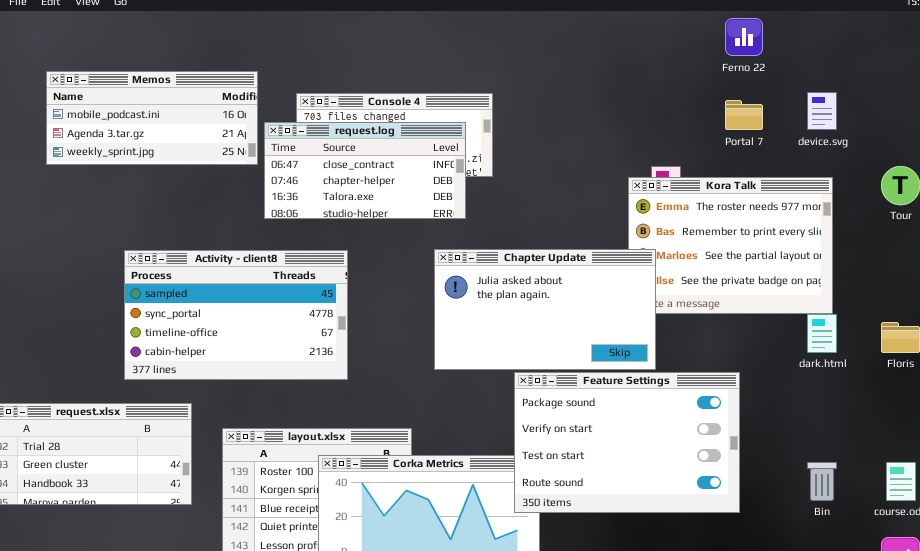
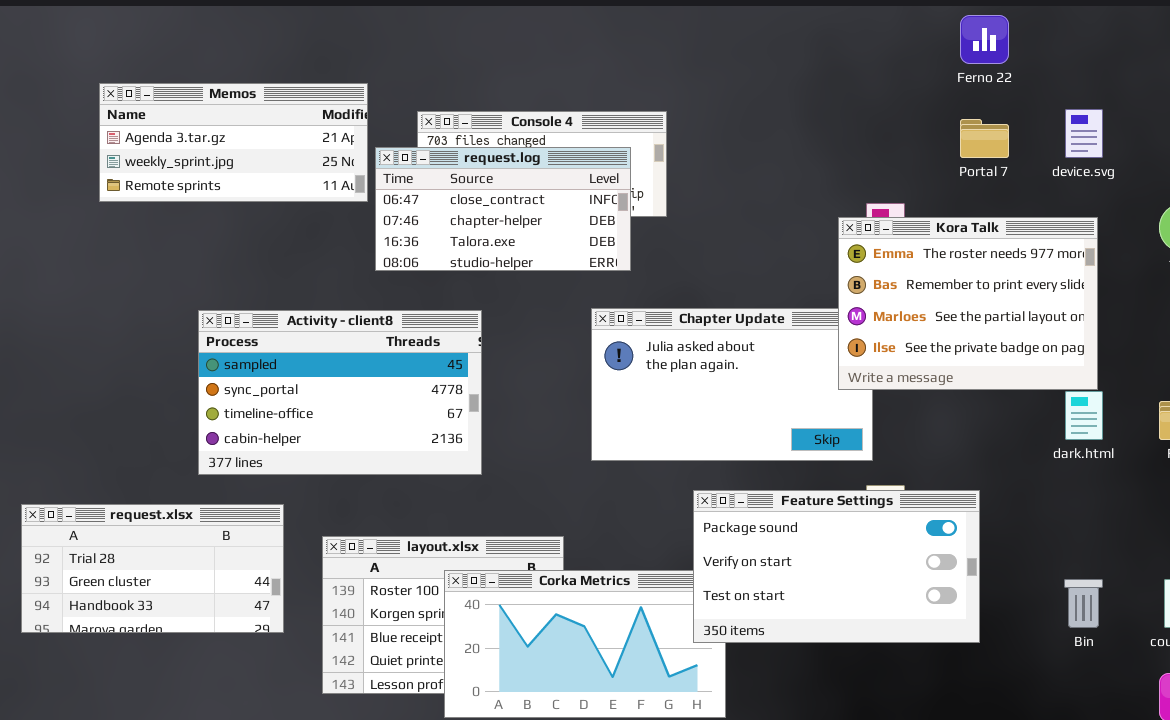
Memos: [46,71,258,165] -> [99,83,368,202], scrolled down 1 row
Kora Talk: [628,177,833,314] -> [838,217,1098,390], raised
Feature Settings: [514,372,740,513] -> [693,490,980,643], resized

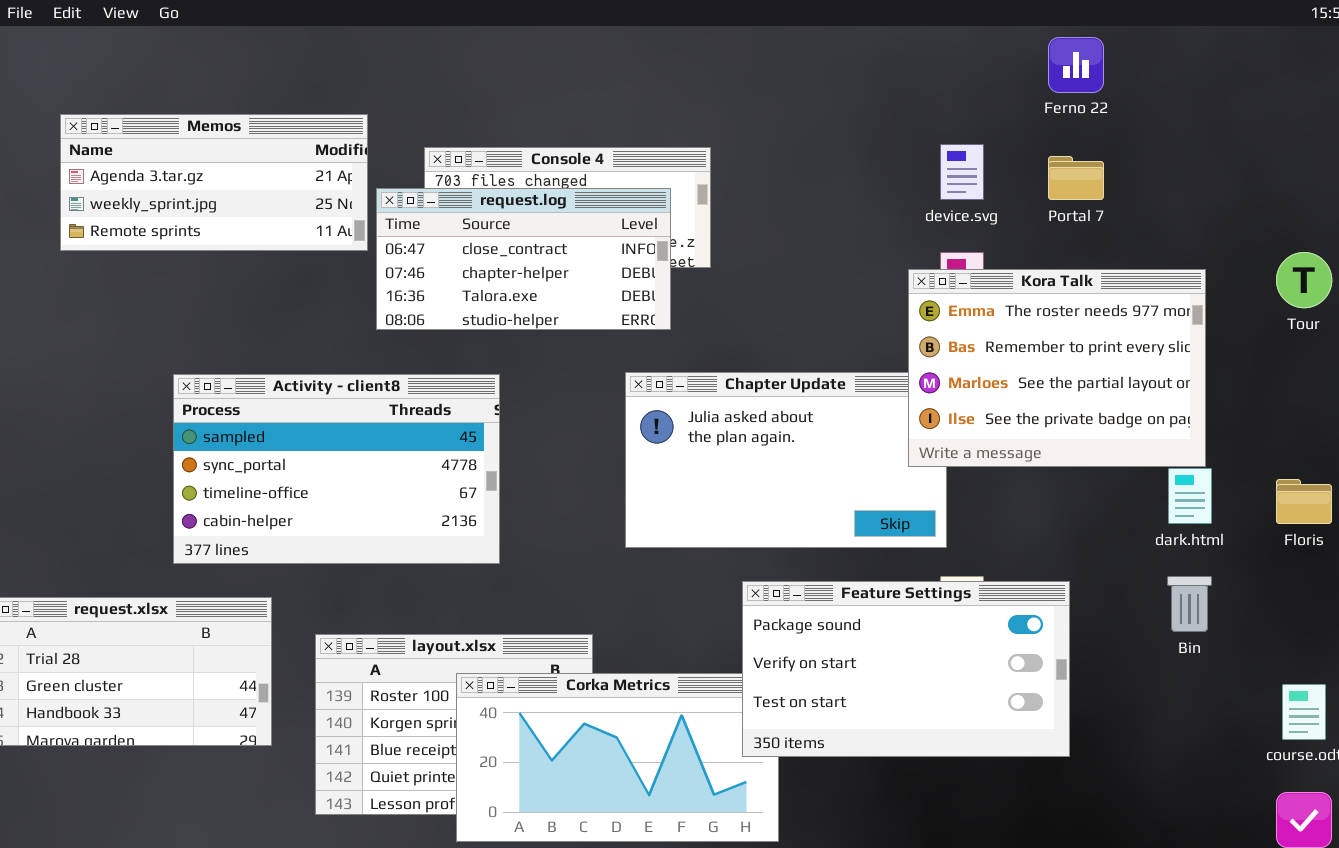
device.svg: [1065,109,1103,158] -> [940,144,984,200], moved
Bin: [1064,579,1103,628] -> [1167,576,1212,632], moved

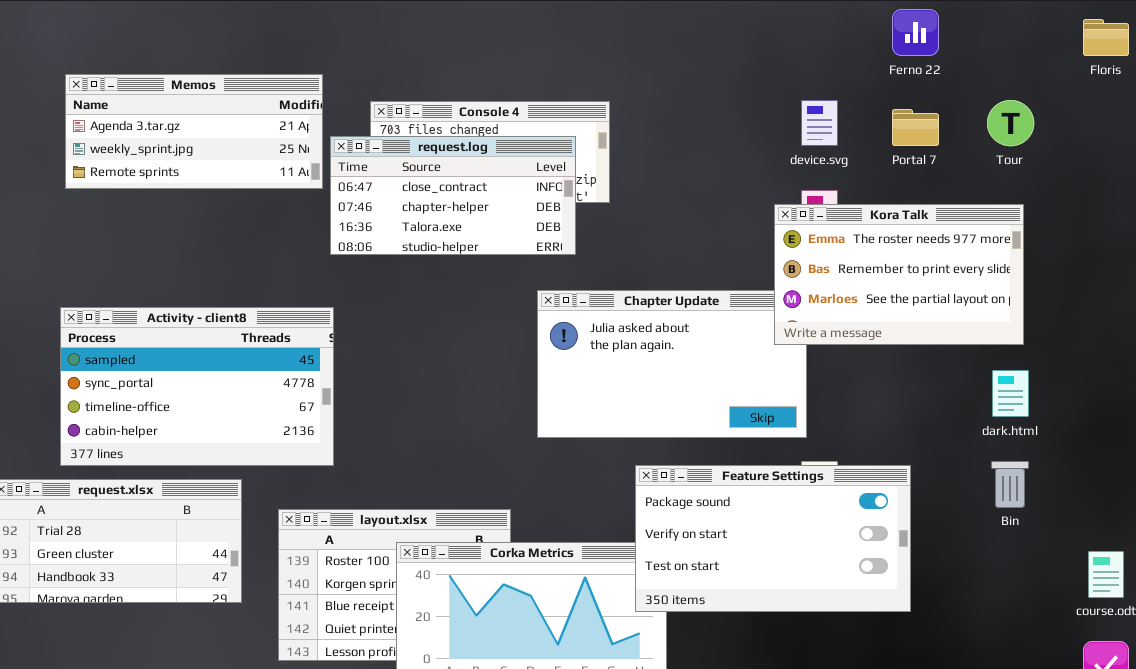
Tour: [1276,252,1332,308] -> [987,100,1034,146], moved
Kora Talk: [908,269,1206,467] -> [774,204,1024,345], resized
Activity - client8: [173,374,500,564] -> [60,307,334,466], moved
Floris: [1276,479,1332,524] -> [1083,19,1129,56], moved

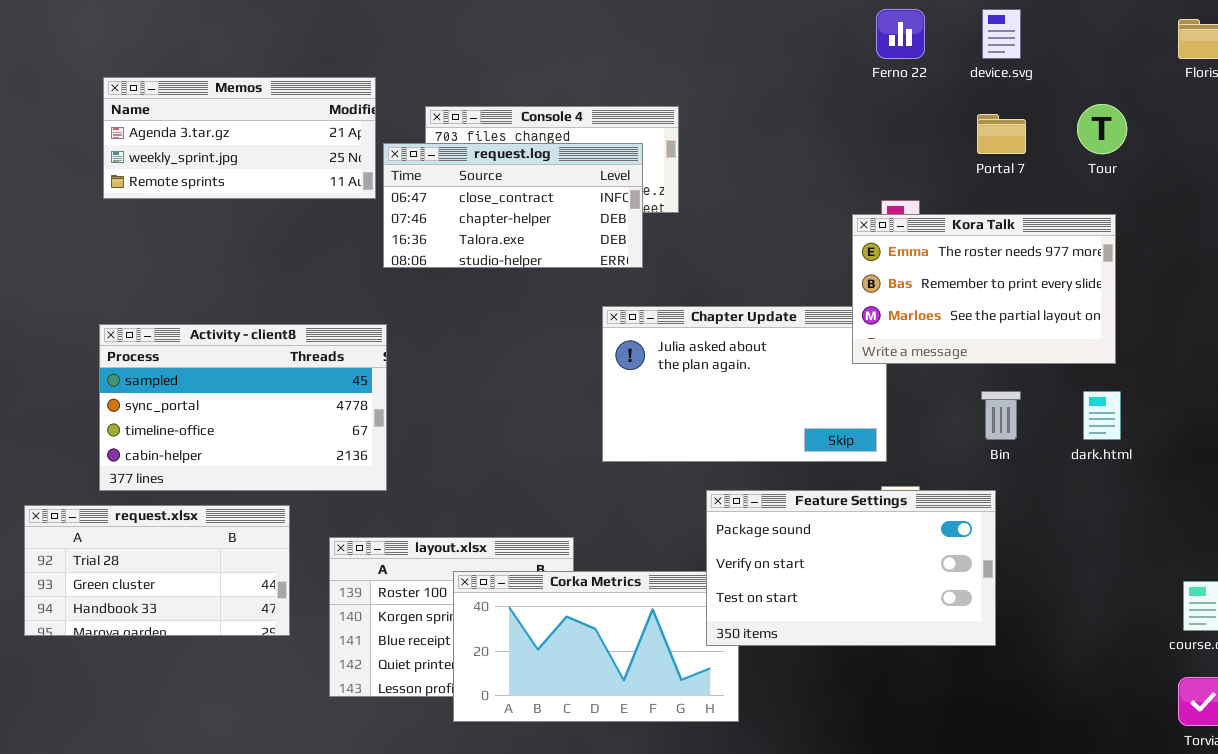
Ferno 22: [892,9,939,56] -> [876,9,925,59], moved
device.svg: [801,100,838,146] -> [982,9,1021,59], moved
Bin: [991,461,1029,508] -> [981,391,1021,440], moved

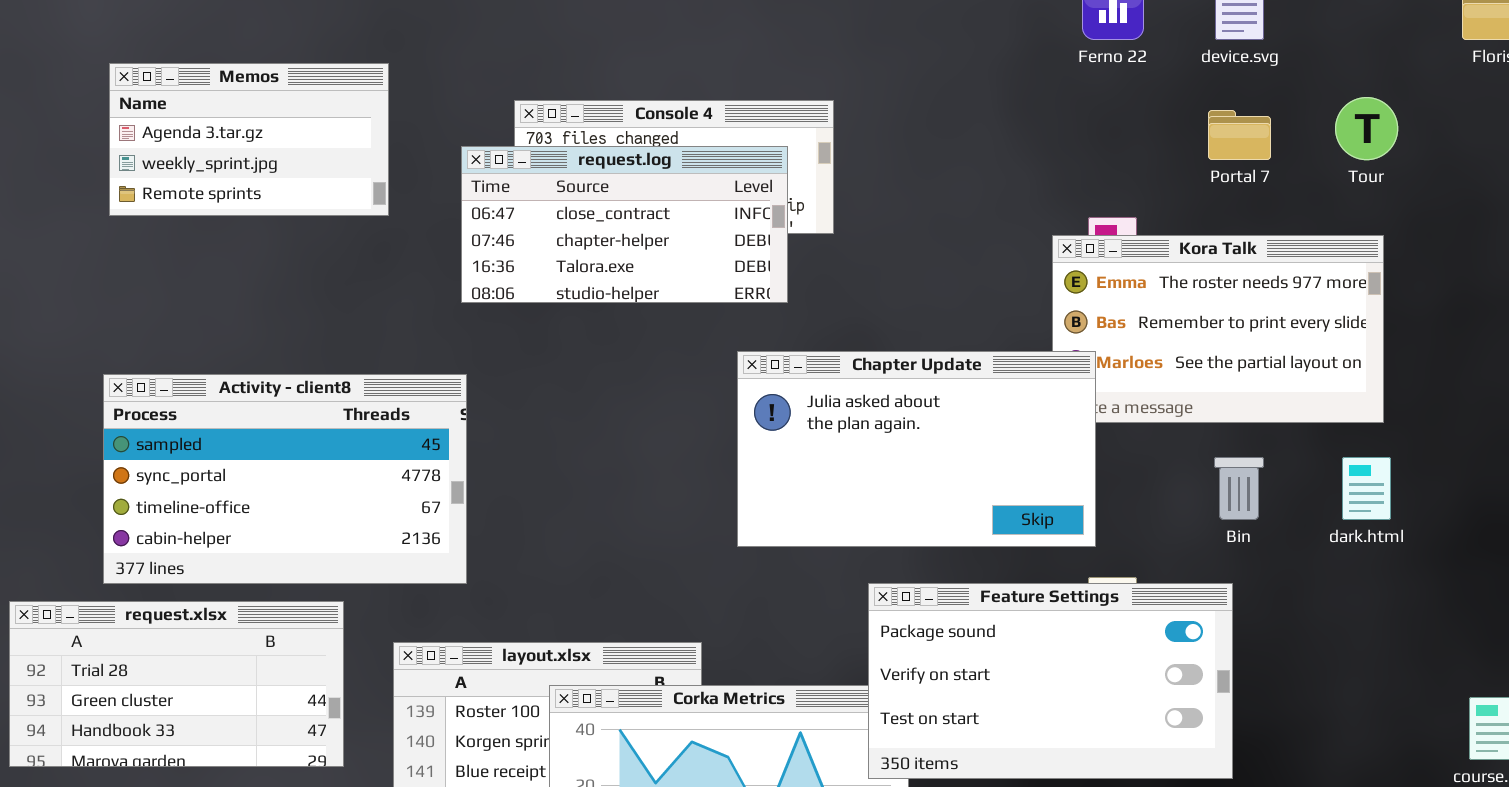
Memos: [103,77,376,199] -> [109,63,389,216], resized
Chapter Update: [602,306,887,462] -> [737,351,1096,547], raised

